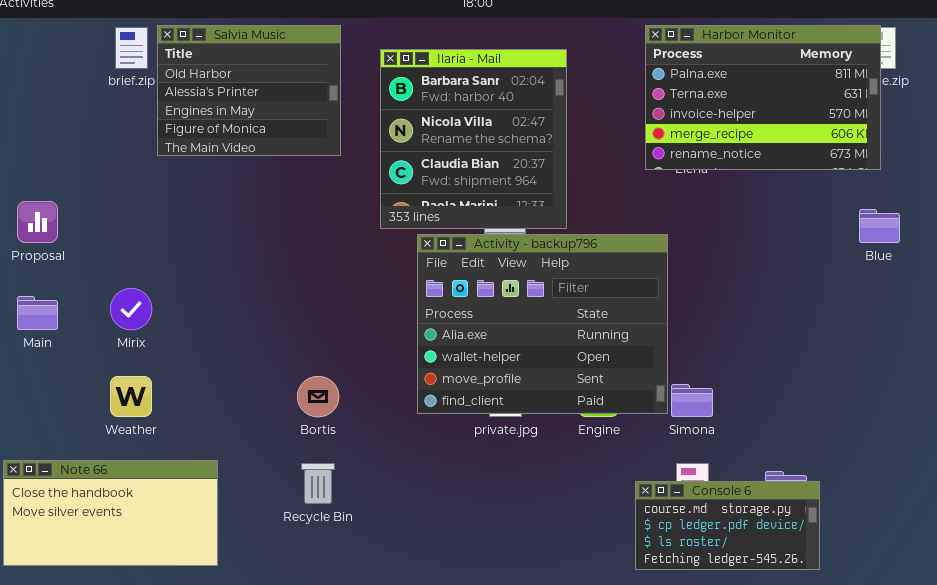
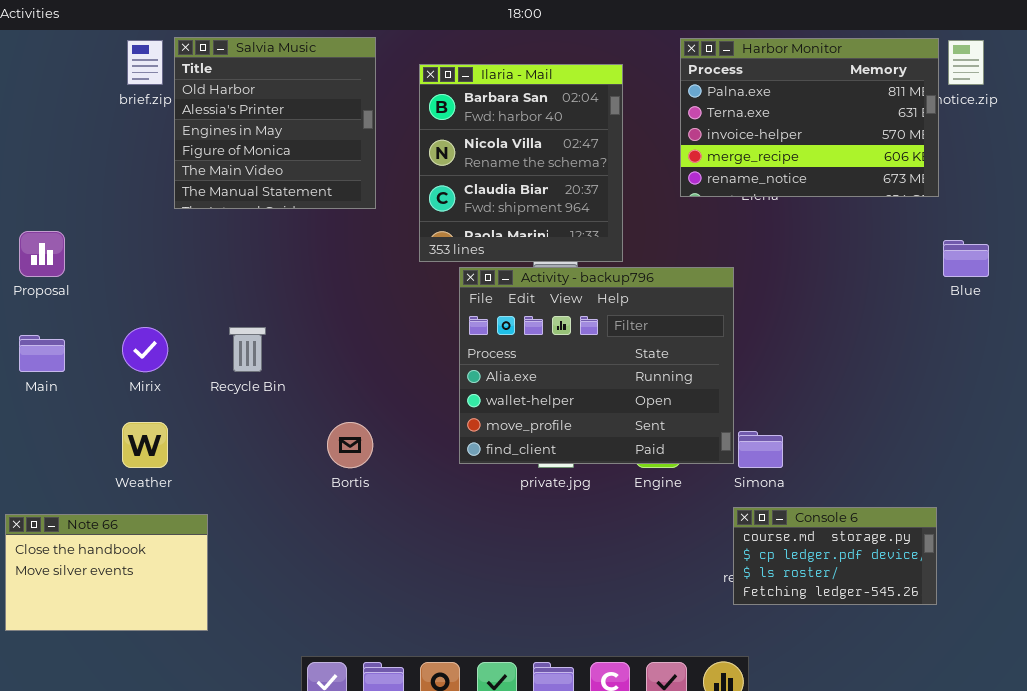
Salvia Music: [157,25,341,156] -> [174,37,376,209], resized
Harbor Monitor: [645,25,881,170] -> [680,38,939,197], moved
Note 66: [3,460,218,566] -> [5,514,208,631], resized
Recycle Bin: [301,463,335,504] -> [229,327,266,372], moved
Console 6: [635,481,820,570] -> [733,507,937,605], moved

